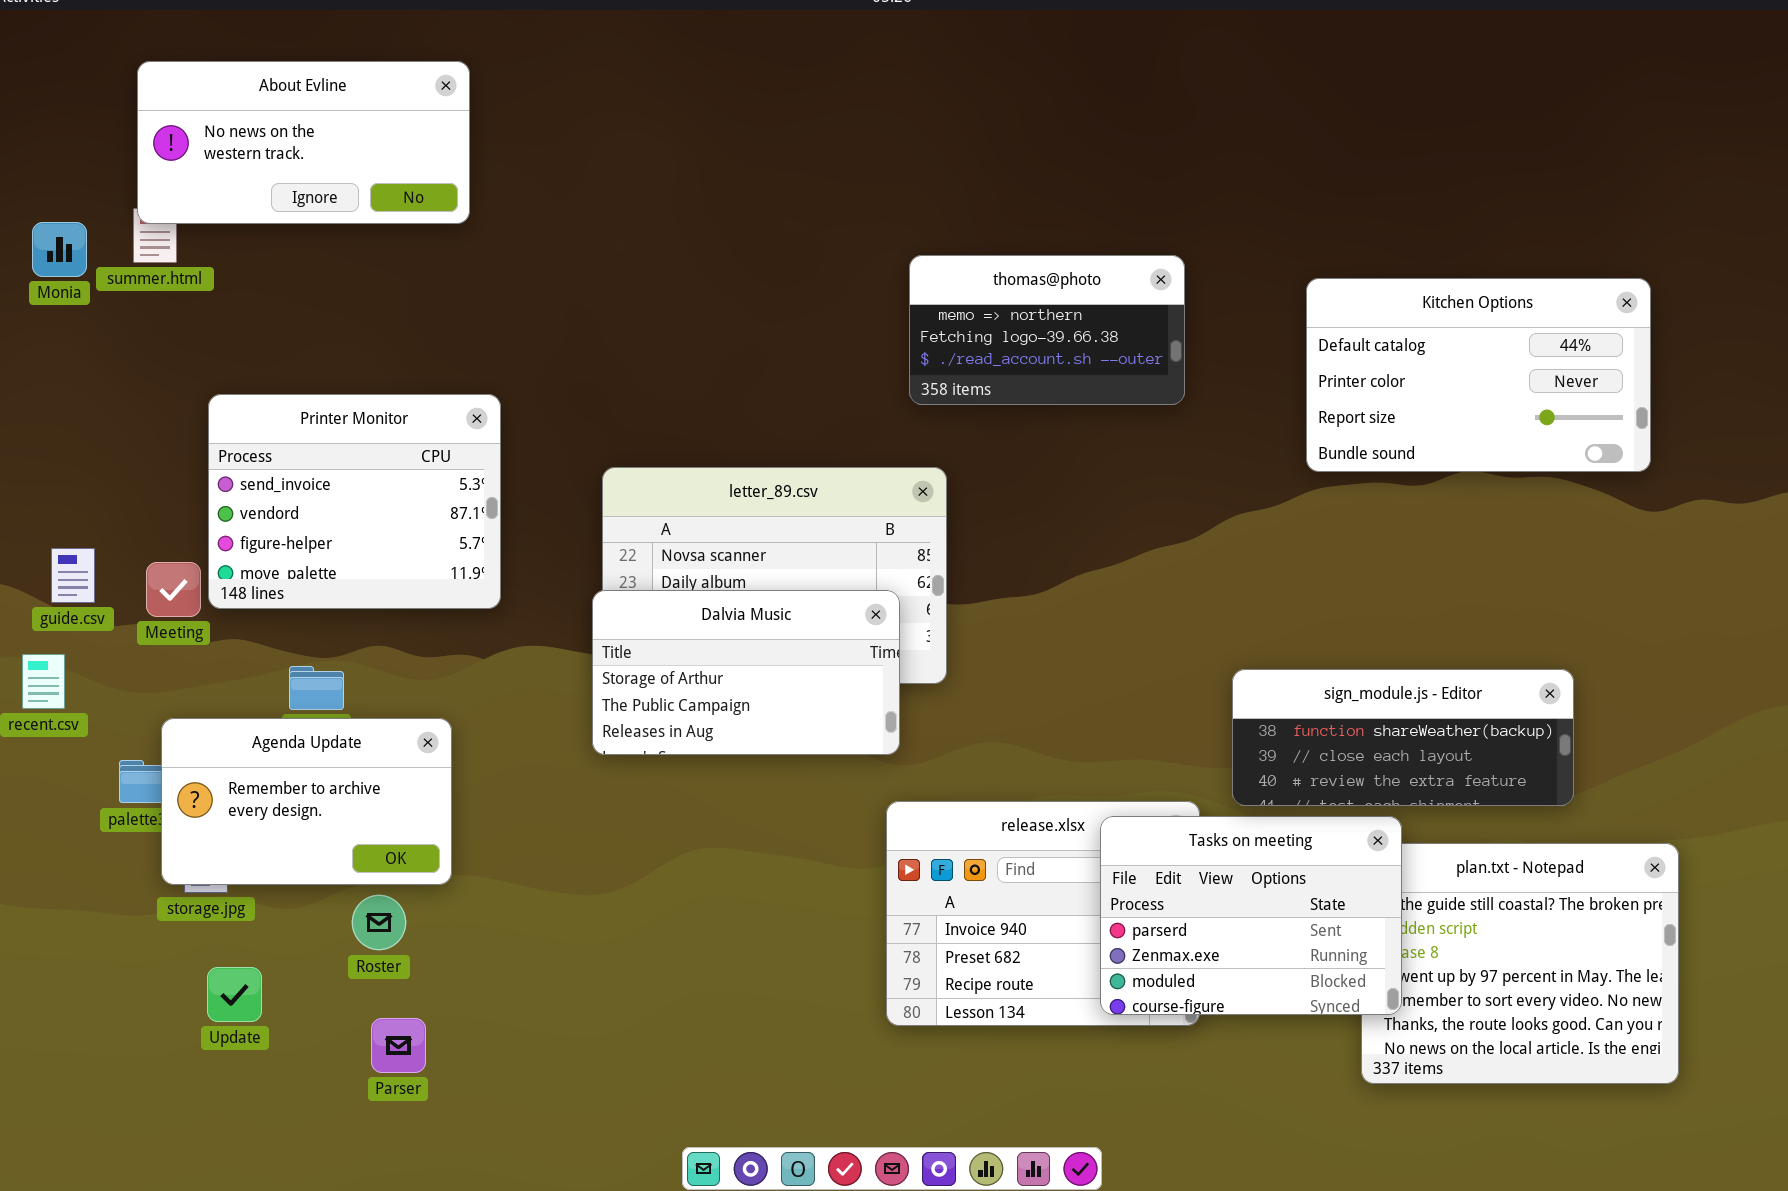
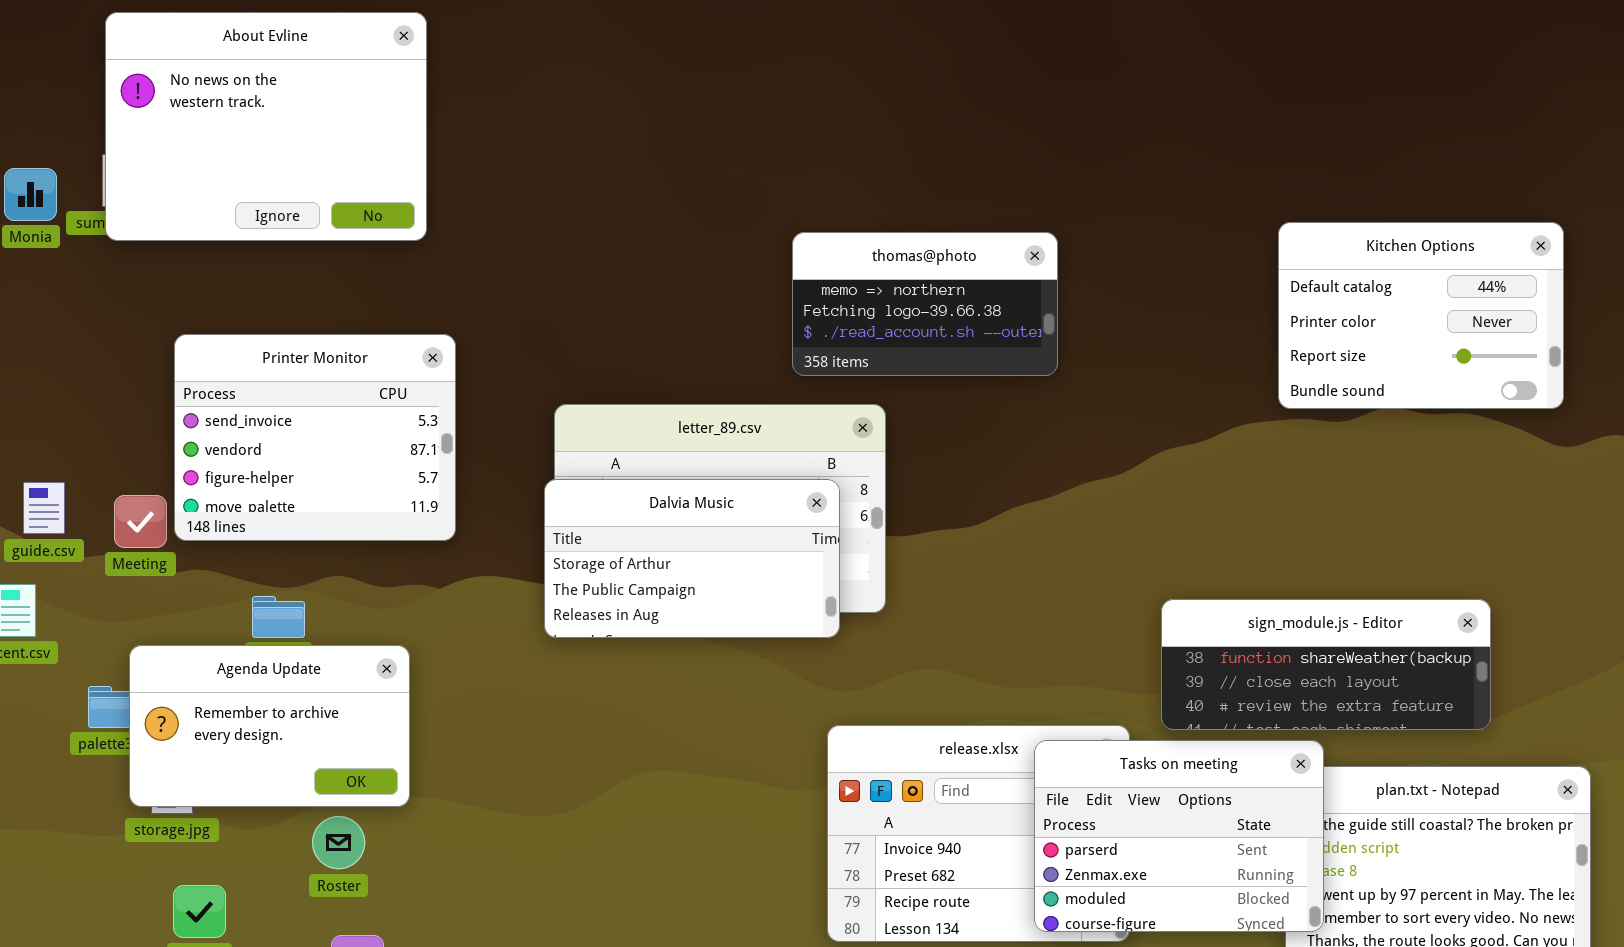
About Evline: [137,61,470,224] -> [105,12,427,241], resized
thomas@photo: [909,255,1185,405] -> [792,232,1058,376], moved
Kitchen Options: [1306,278,1651,472] -> [1278,222,1564,409], resized
Dalvia Music: [592,590,900,755] -> [544,479,840,638], moved

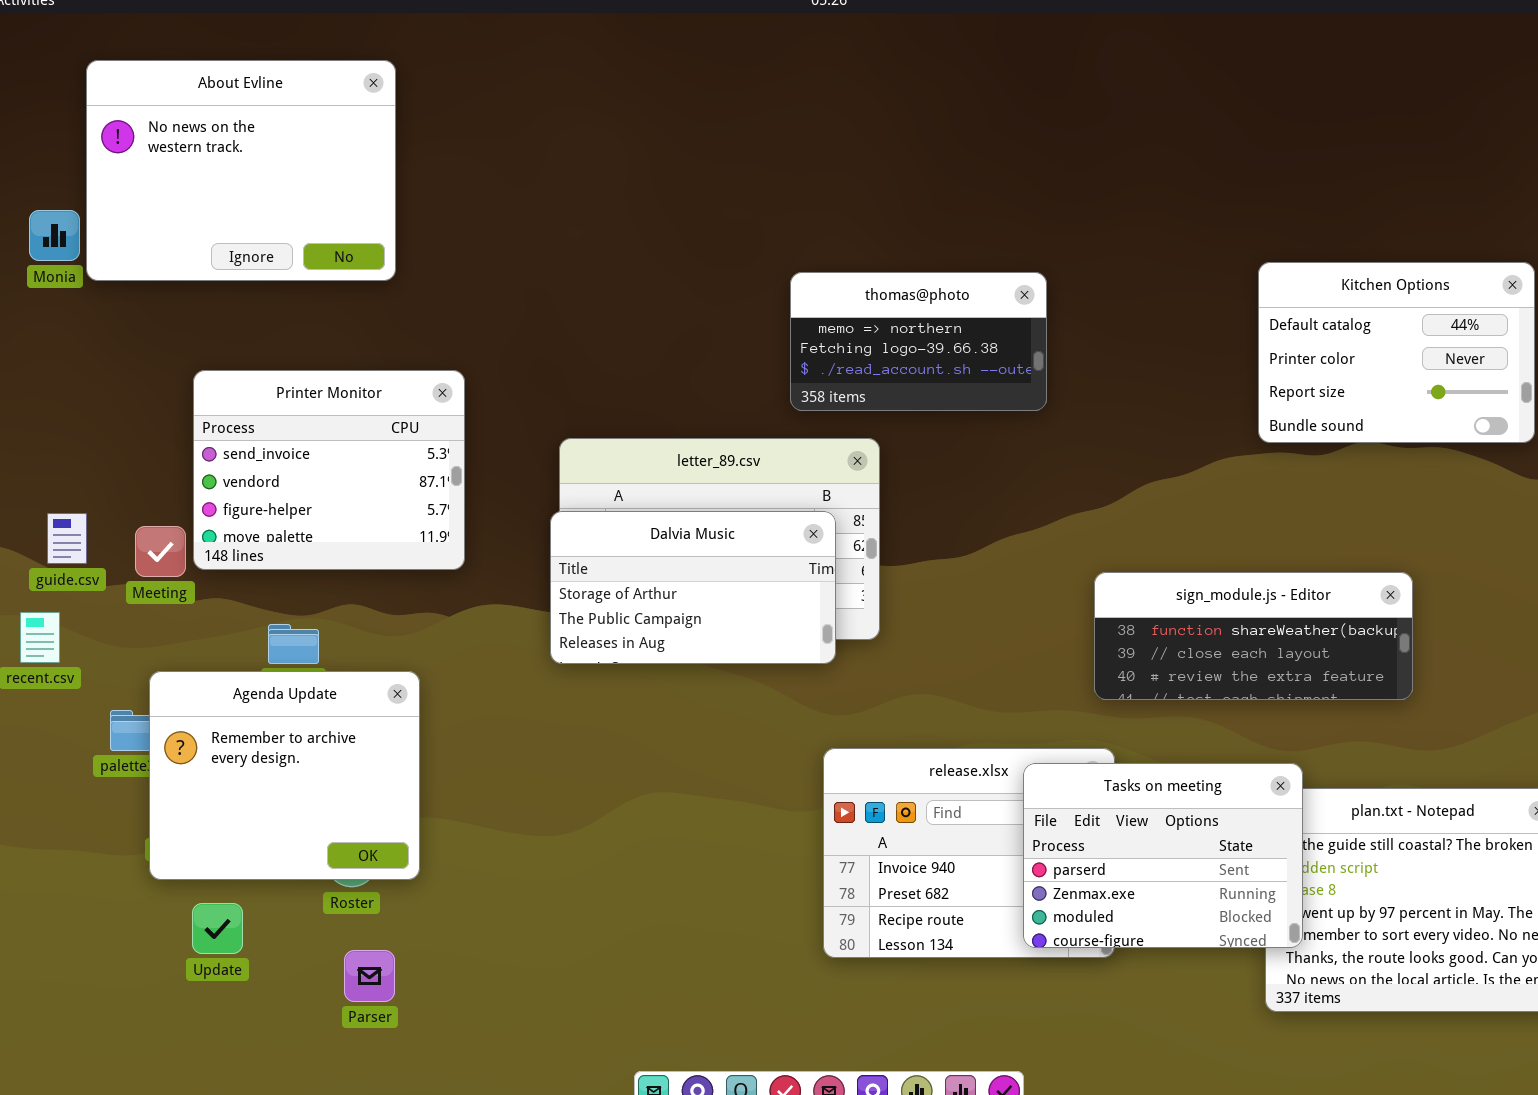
About Evline: [105,12,427,241] -> [86,60,396,281], moved
sign_module.js - Editor: [1161,599,1491,730] -> [1094,572,1413,700], moved
Agenda Update: [129,645,410,807] -> [149,671,420,880], resized

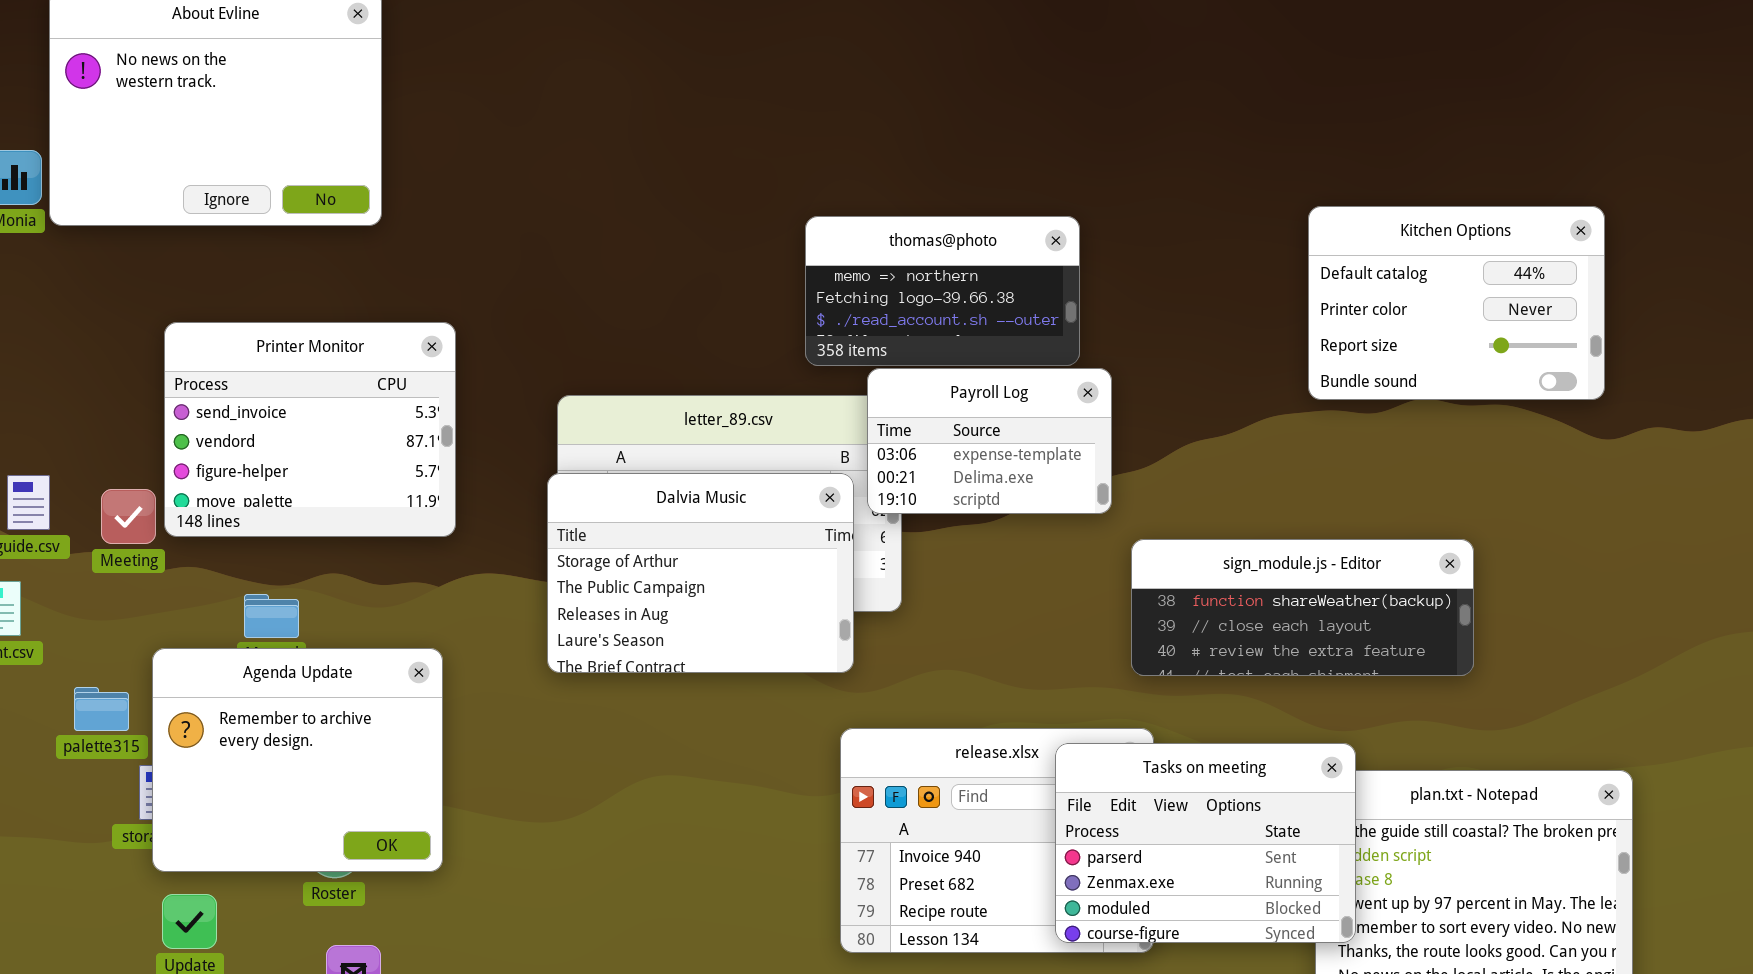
Payroll Log: none -> [867,368,1112,514], opened
Dalvia Music: [550,511,836,664] -> [547,473,854,673], resized
Agenda Update: [149,671,420,880] -> [152,648,443,872], moved

